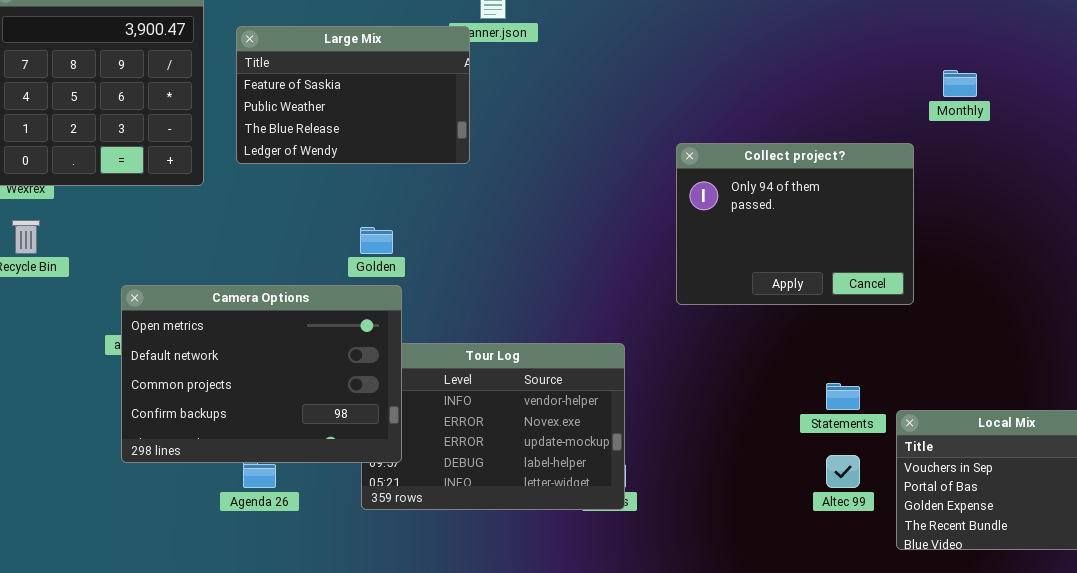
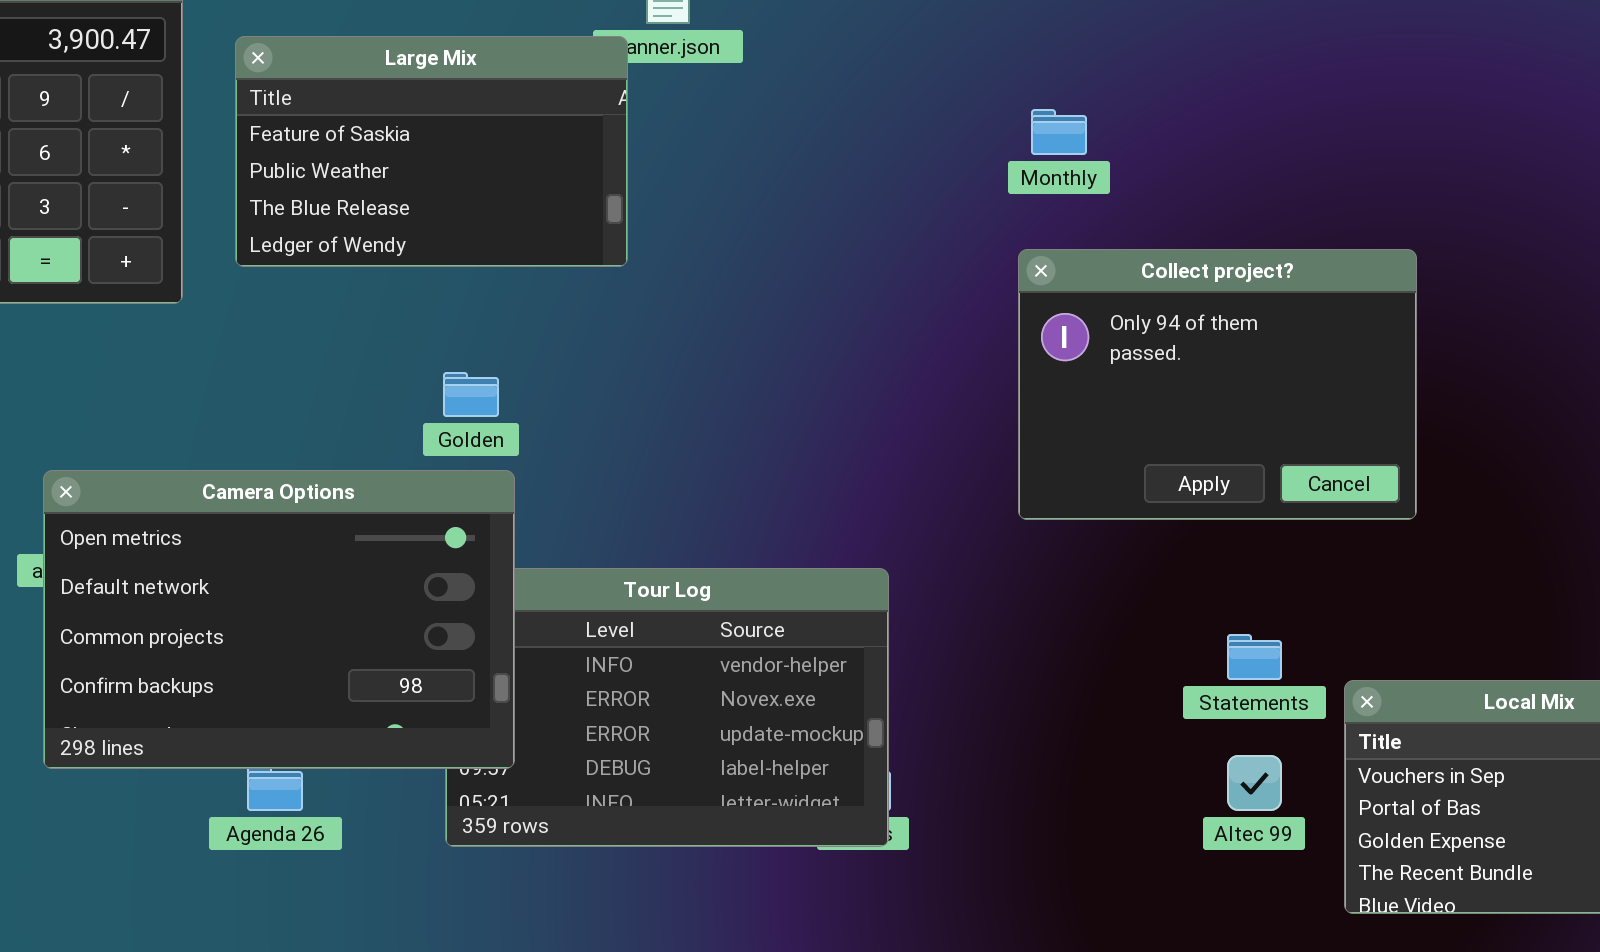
Monthly: [943,70,977,97] -> [1031,109,1087,155], moved
Collect project?: [676,143,914,305] -> [1018,249,1417,520], moved

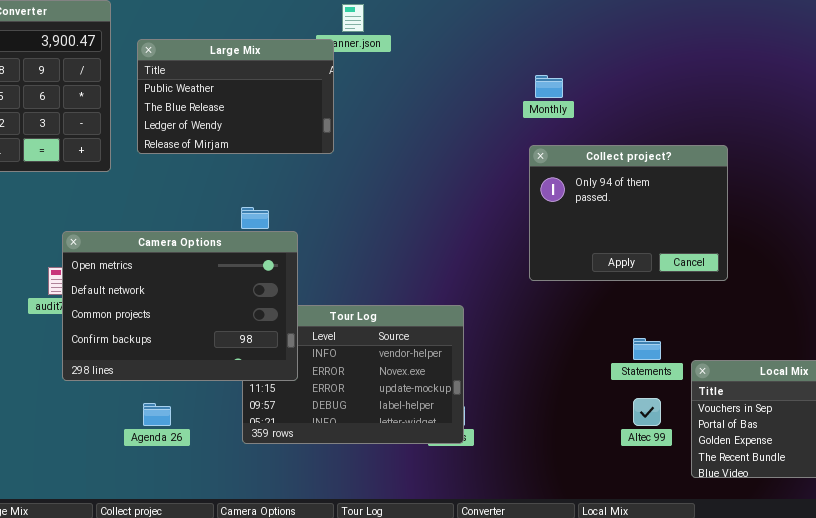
Large Mix: [235,36,628,267] -> [137,39,334,154], scrolled down 1 row
Camera Options: [43,470,515,769] -> [62,231,298,381], moved

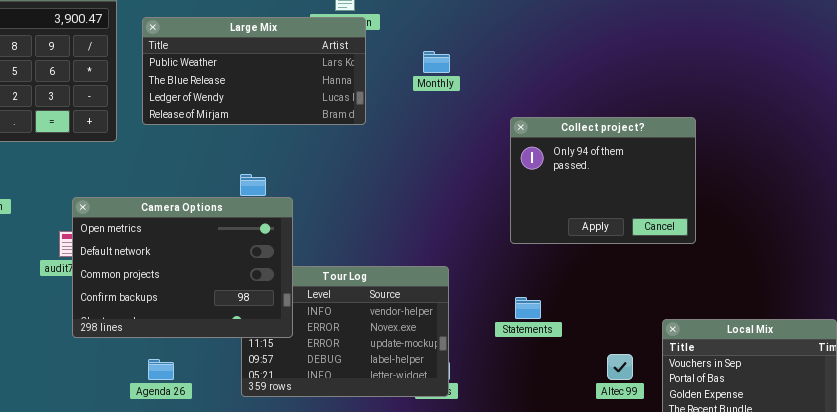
Large Mix: [137,39,334,154] -> [142,17,366,125], resized
Monthly: [535,75,563,98] -> [423,51,450,73], moved
Statements: [633,338,661,360] -> [515,297,541,319], moved

